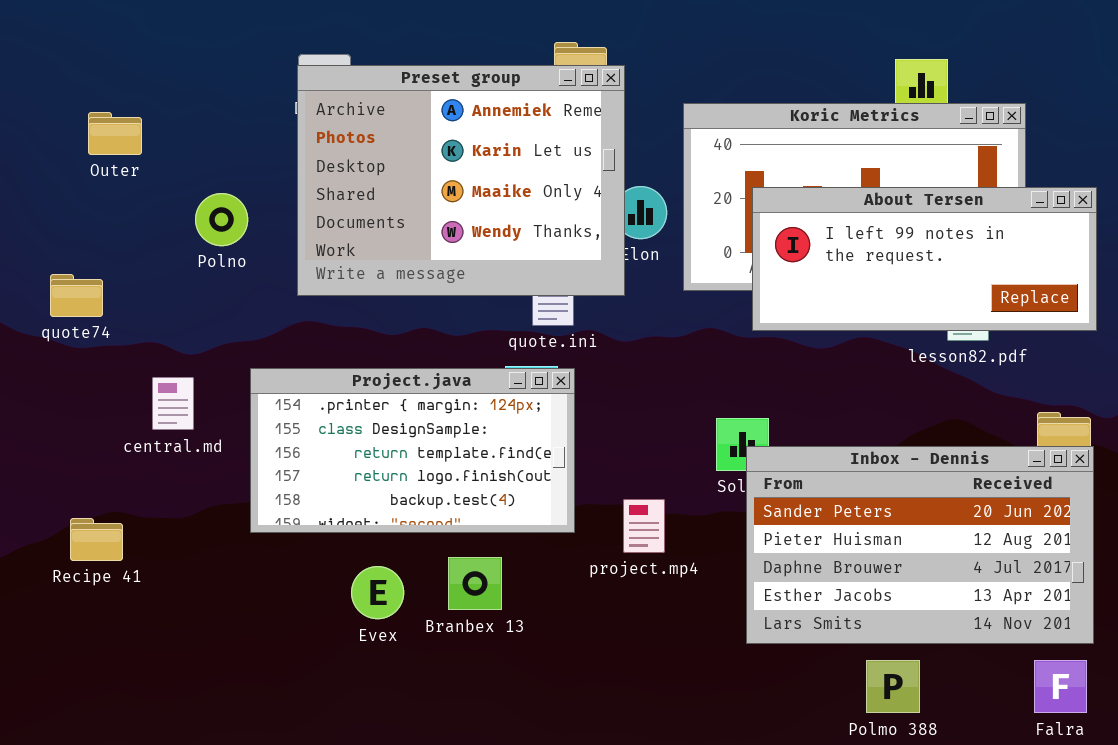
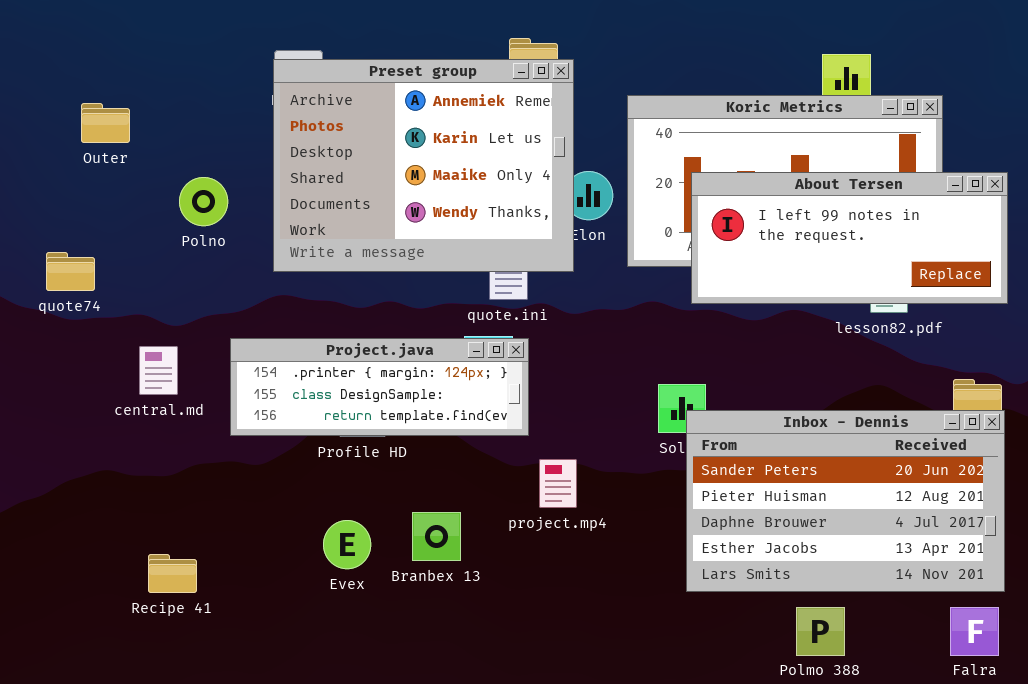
Project.java: [250,368,575,533] -> [230,338,529,436], resized
project.mp4: [623,499,665,553] -> [539,459,577,508], moved
Recipe 41: [70,518,123,561] -> [148,554,197,593], moved

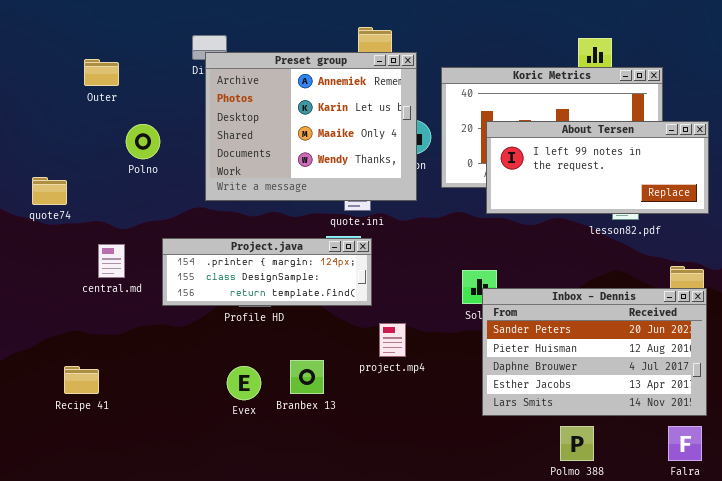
Preset group: [273,59,574,272] -> [205,52,417,201], moved
Outer: [81,103,130,143] -> [84,59,119,86], moved
Recipe 41: [148,554,197,593] -> [64,366,99,394], moved

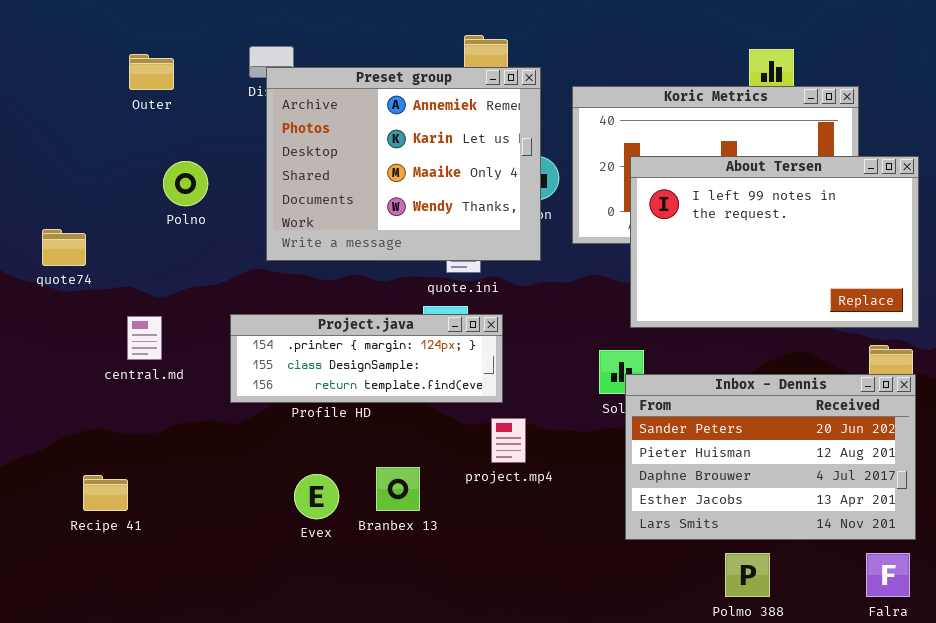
Outer: [84,59,119,86] -> [129,54,174,90], moved
About Tersen: [486,121,709,214] -> [630,156,919,328], resized
Project.java: [162,238,372,306] -> [230,314,503,403], moved

